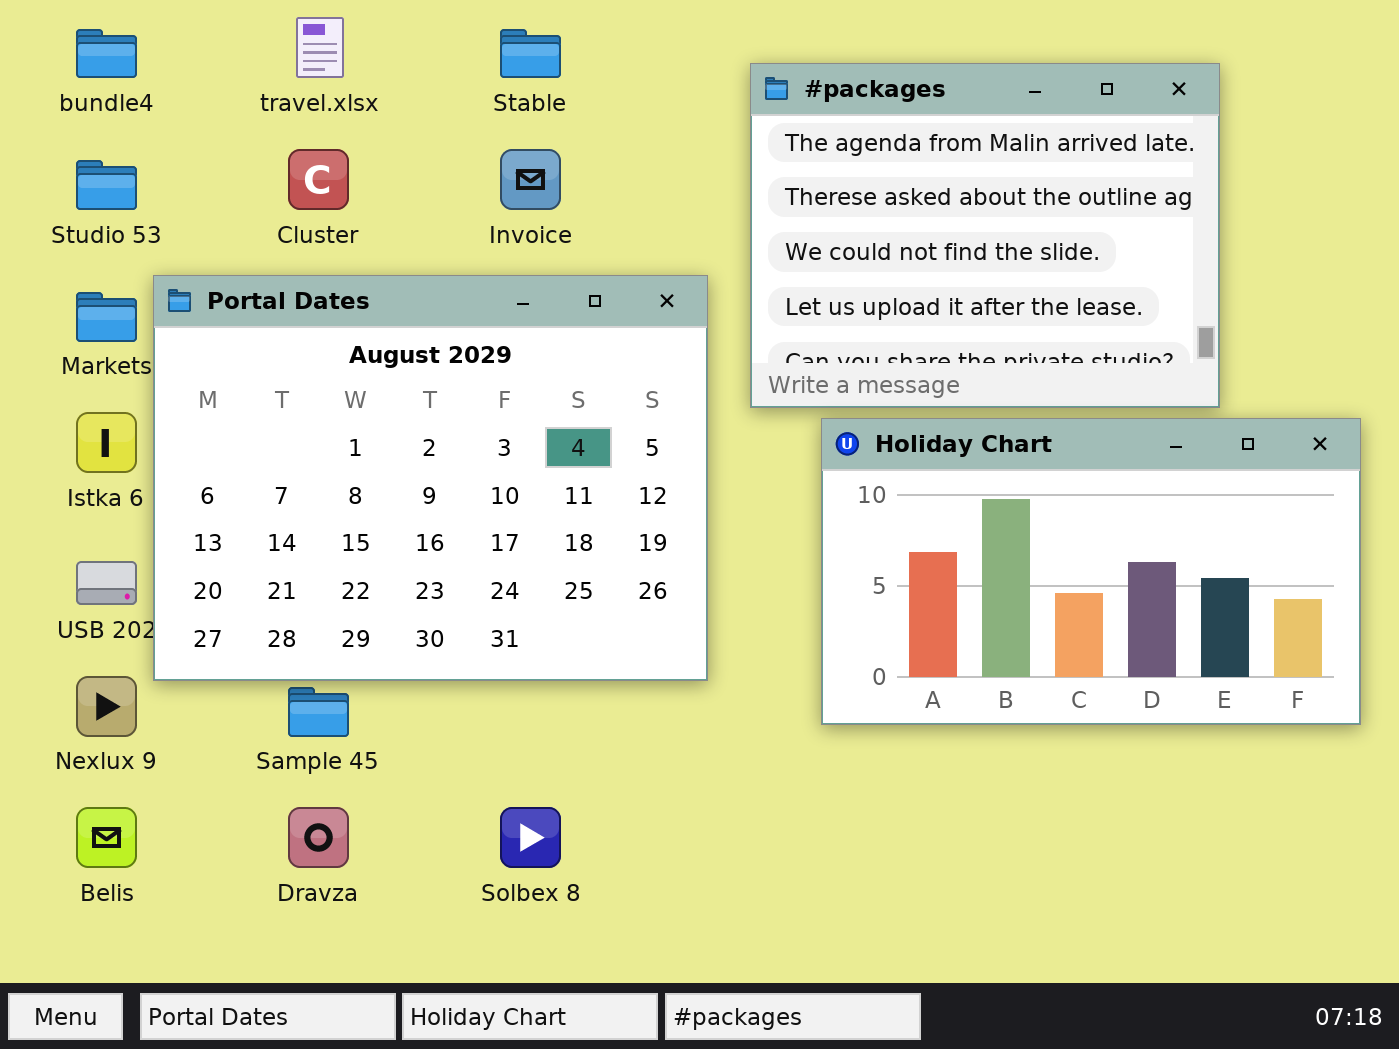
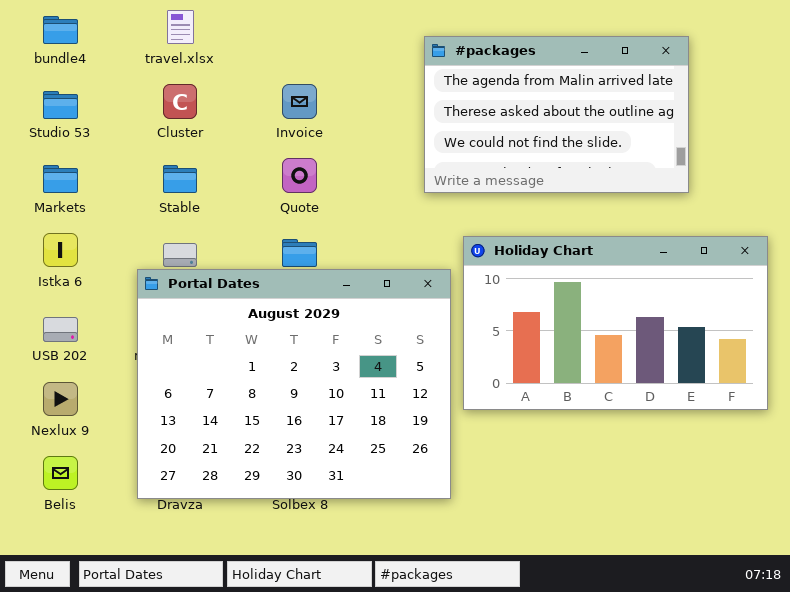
Stable: [500,29,561,78] -> [163,165,197,193], moved
#packages: [750,63,1220,408] -> [424,36,689,193], resized
Portal Dates: [153,275,708,681] -> [137,269,451,499], moved

